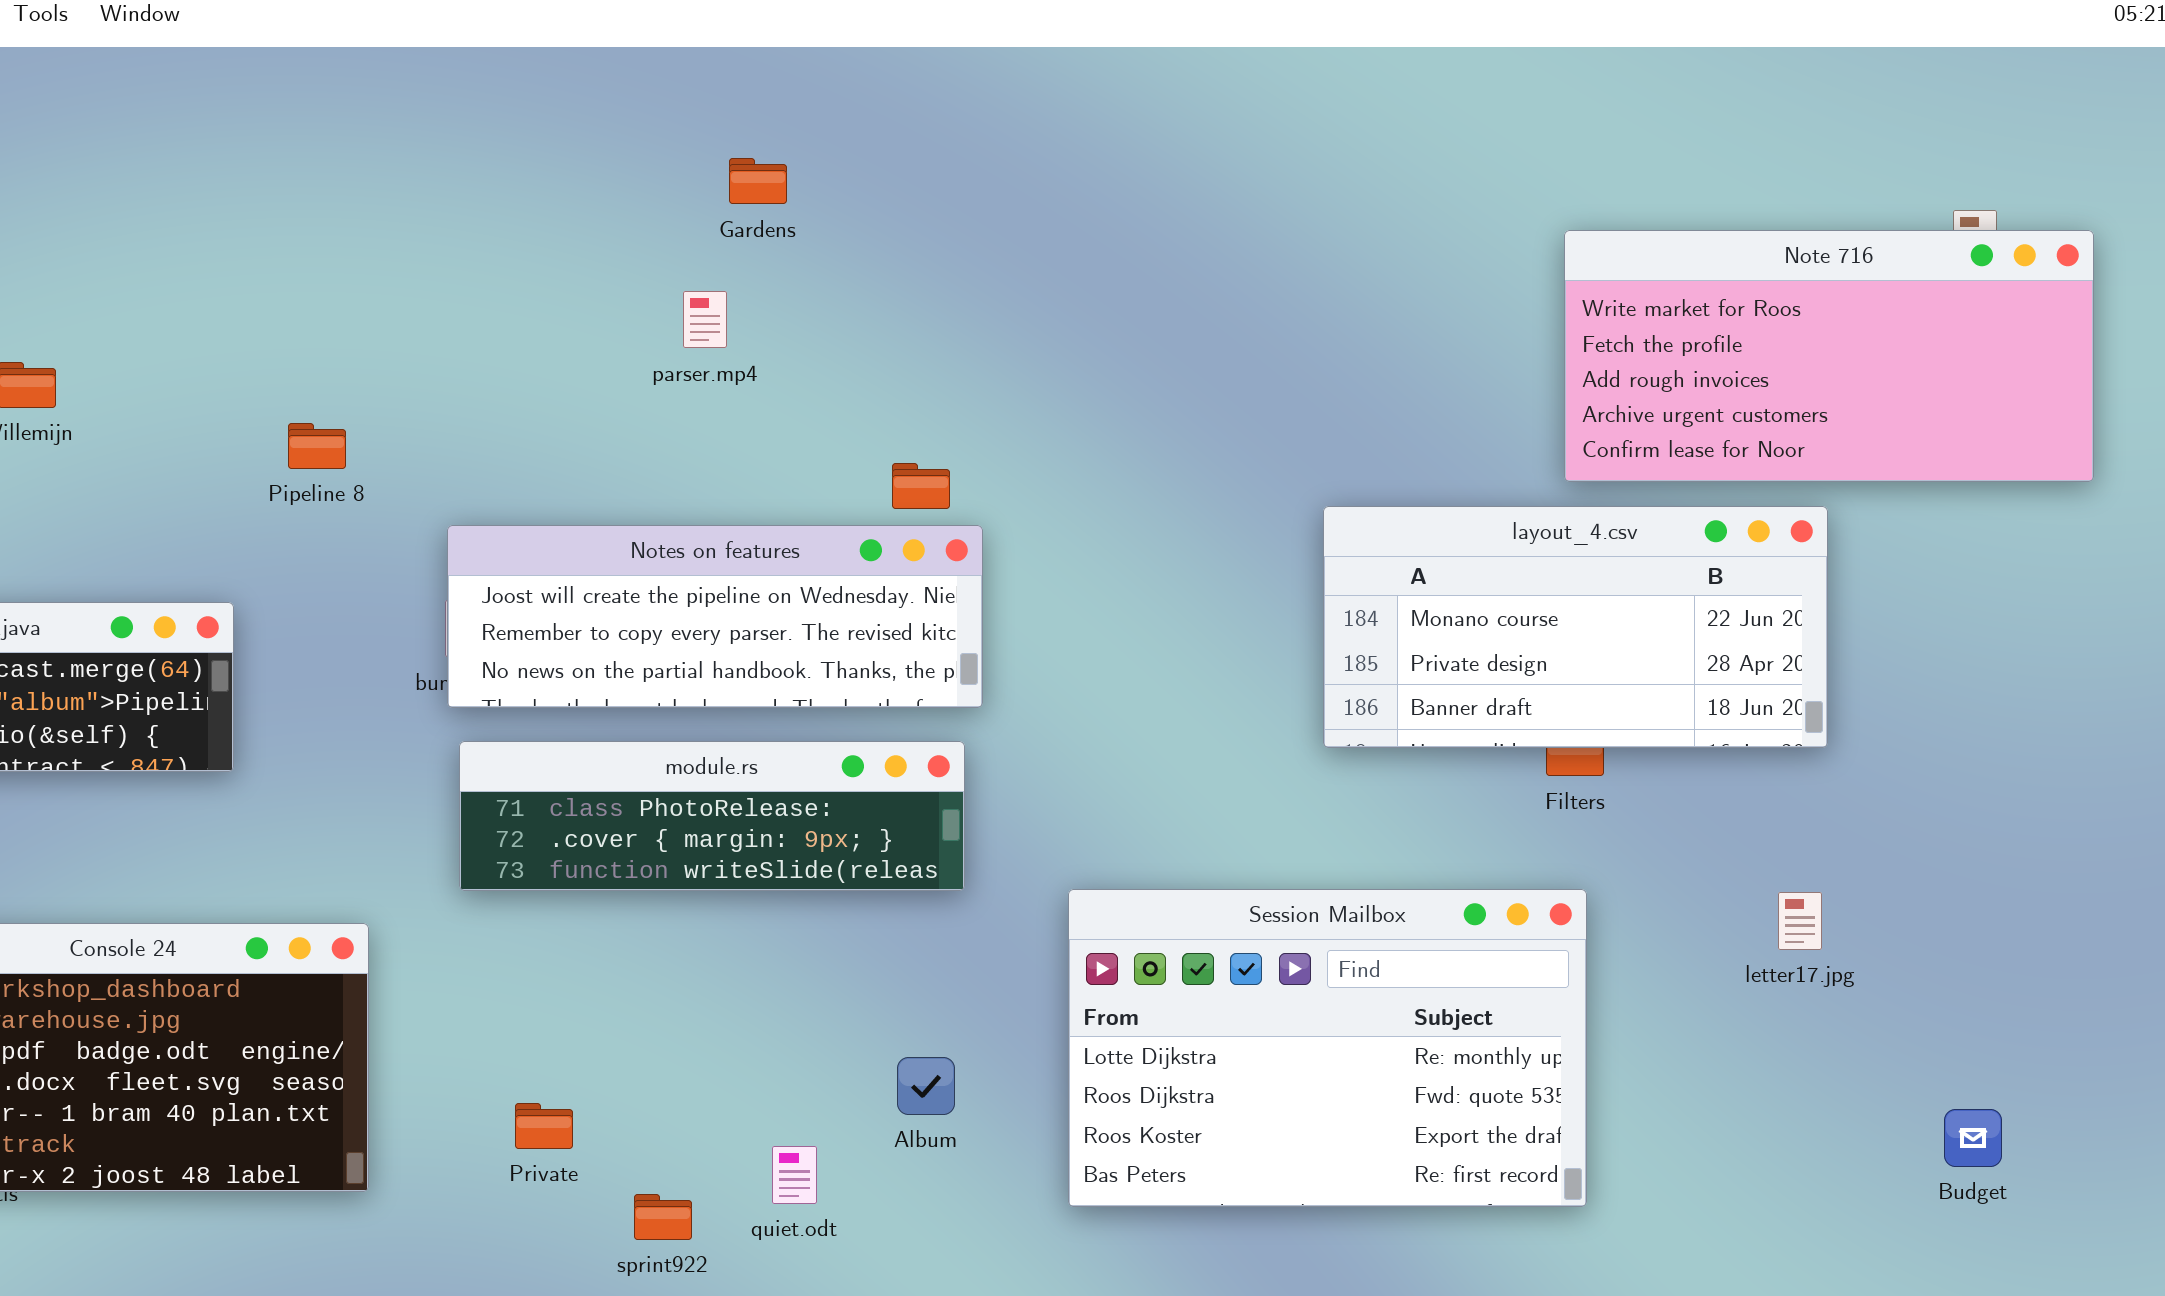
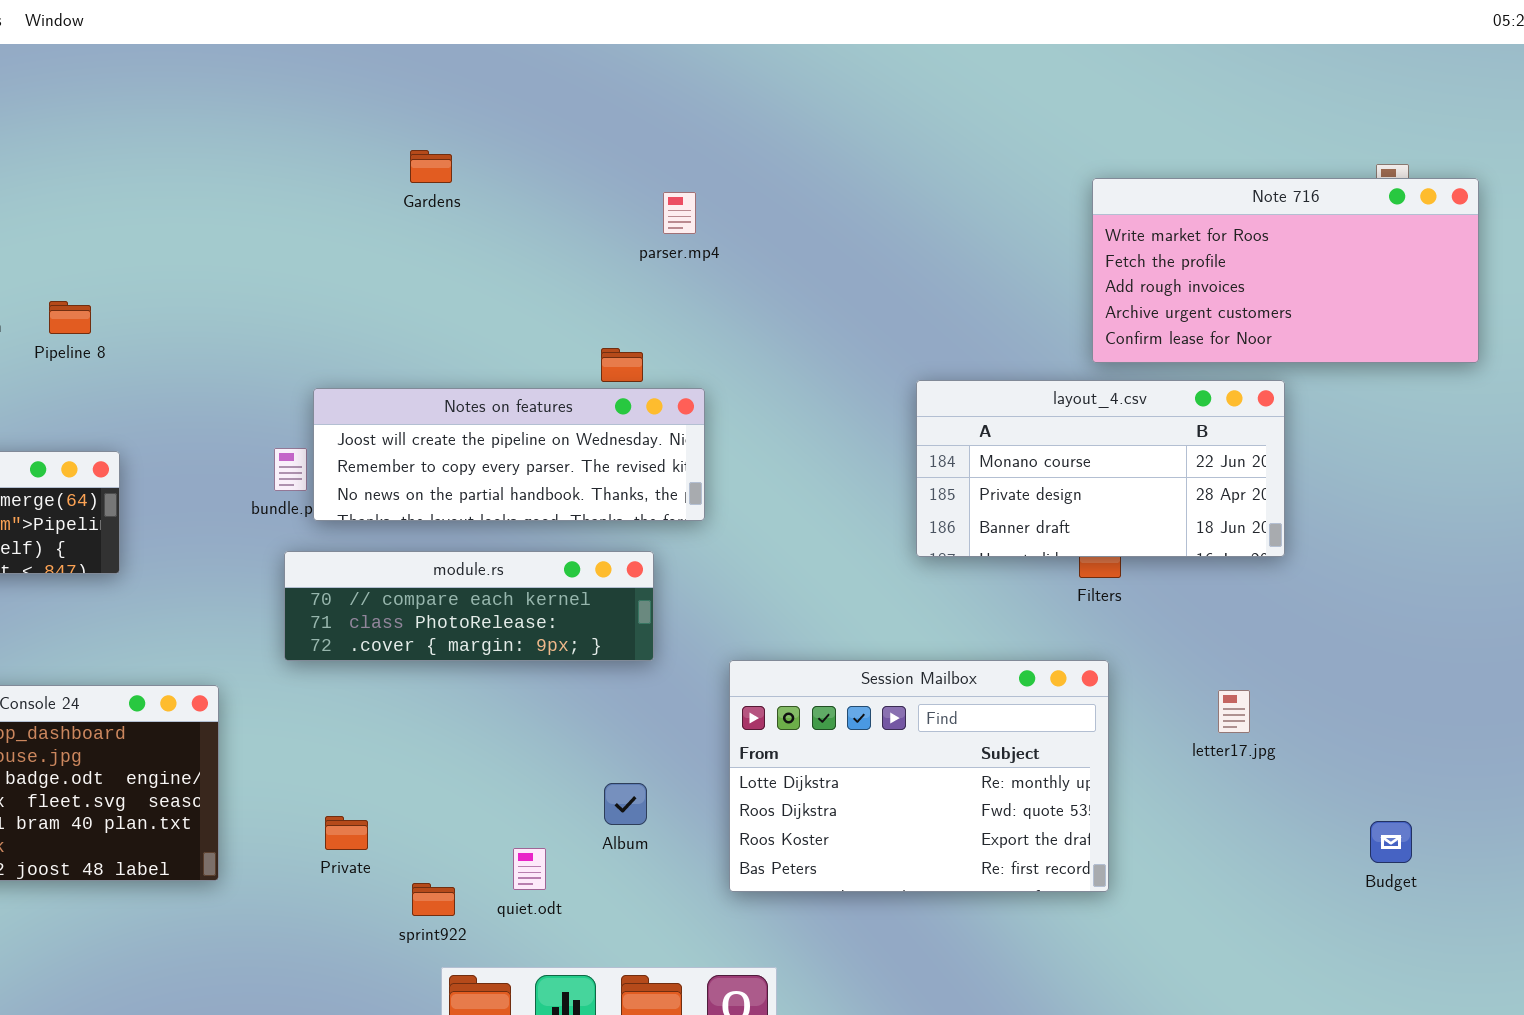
Gardens: [729,158,787,204] -> [410,150,452,183], moved
parser.mp4: [683,291,727,348] -> [663,192,696,234], moved
Pipeline 8: [288,423,346,469] -> [49,301,91,334], moved
Notes on features: [447,525,983,708] -> [313,388,705,521], moved
module.rs: [459,741,965,891] -> [284,551,654,661], scrolled up 1 row
letter17.jpg: [1778,892,1822,950] -> [1218,690,1250,733], moved

